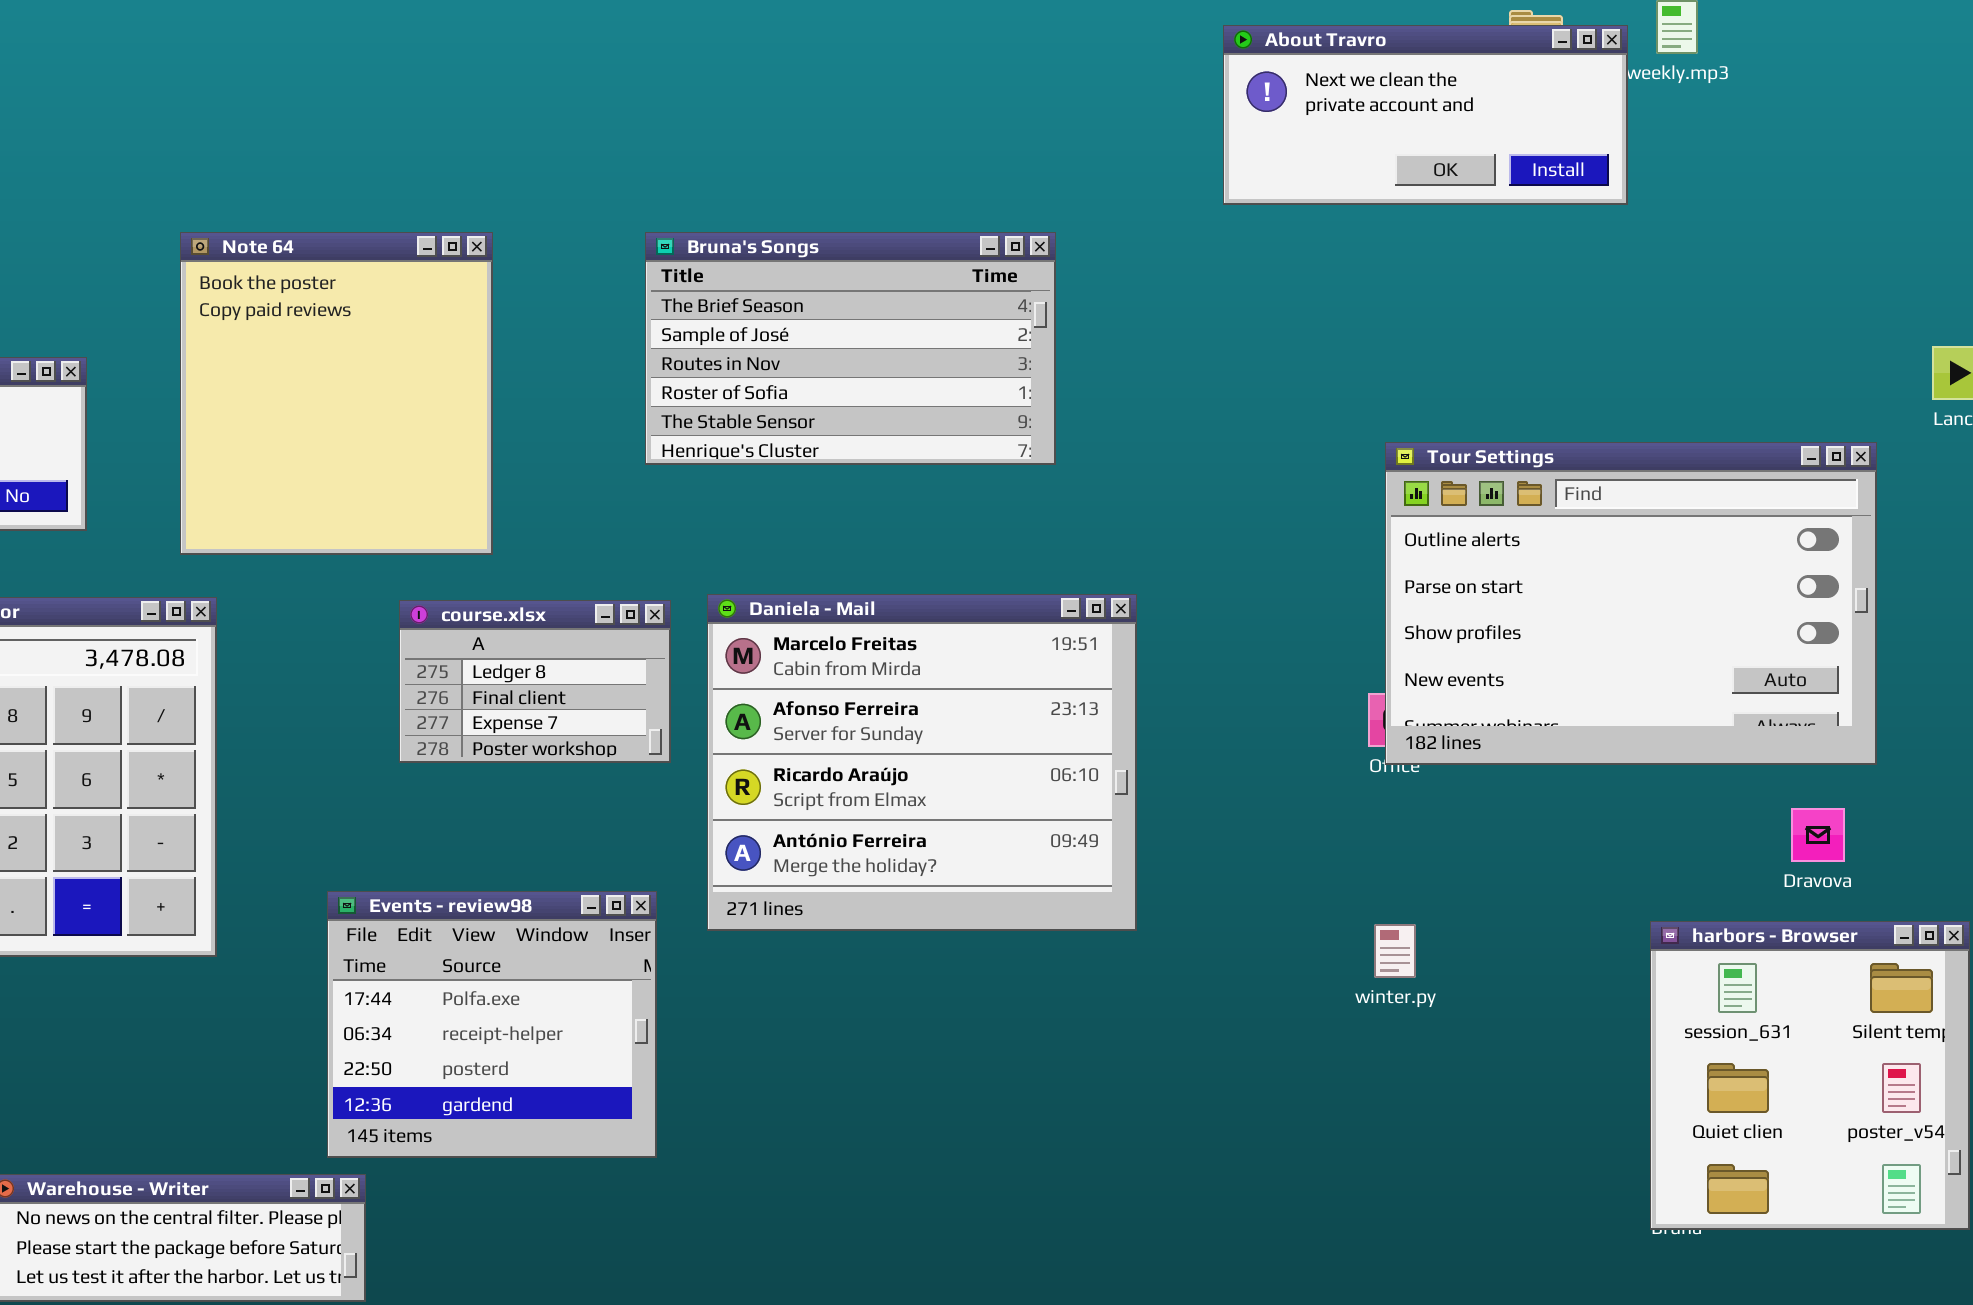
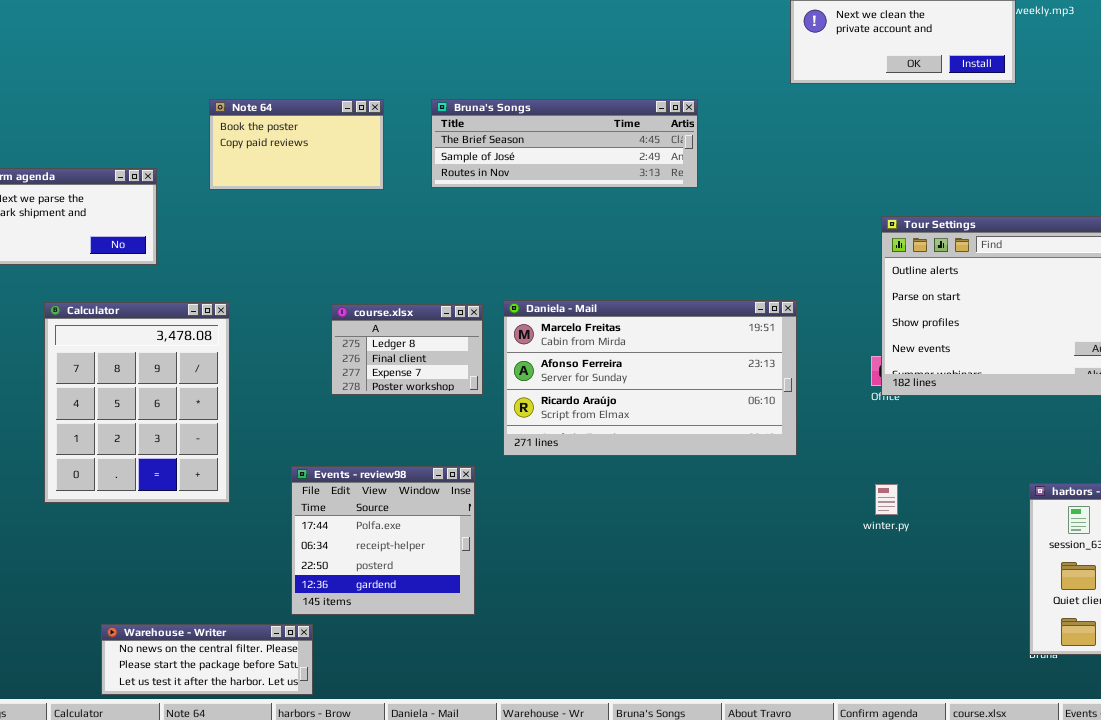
Note 64: [180,232,493,555] -> [209,99,384,190], resized
Bruna's Songs: [645,232,1056,465] -> [431,99,698,188], resized
Daniela - Mail: [707,594,1137,931] -> [503,300,797,456], resized

